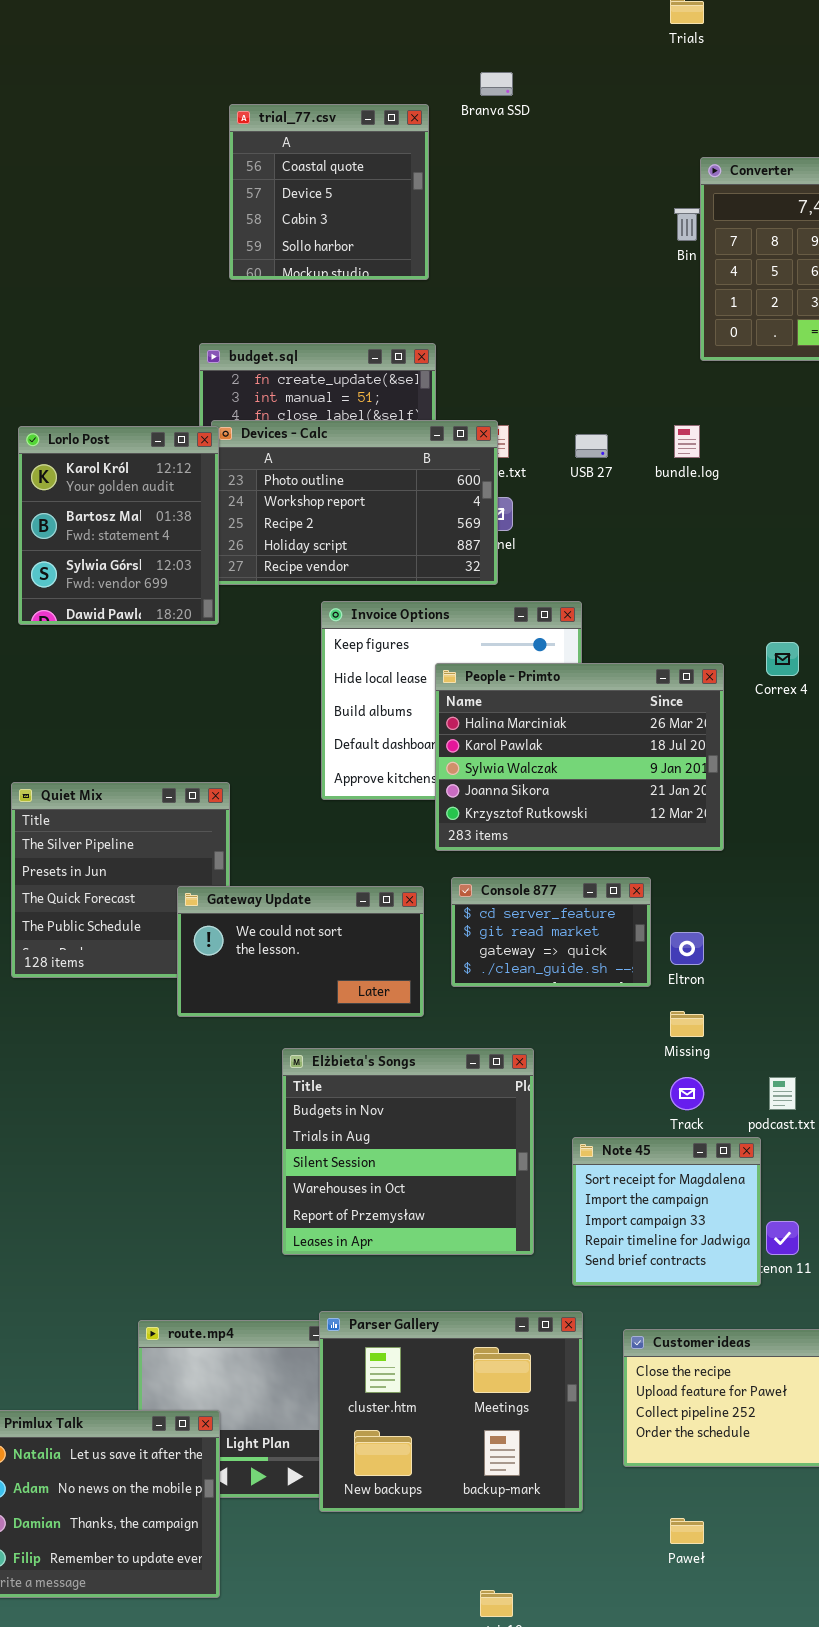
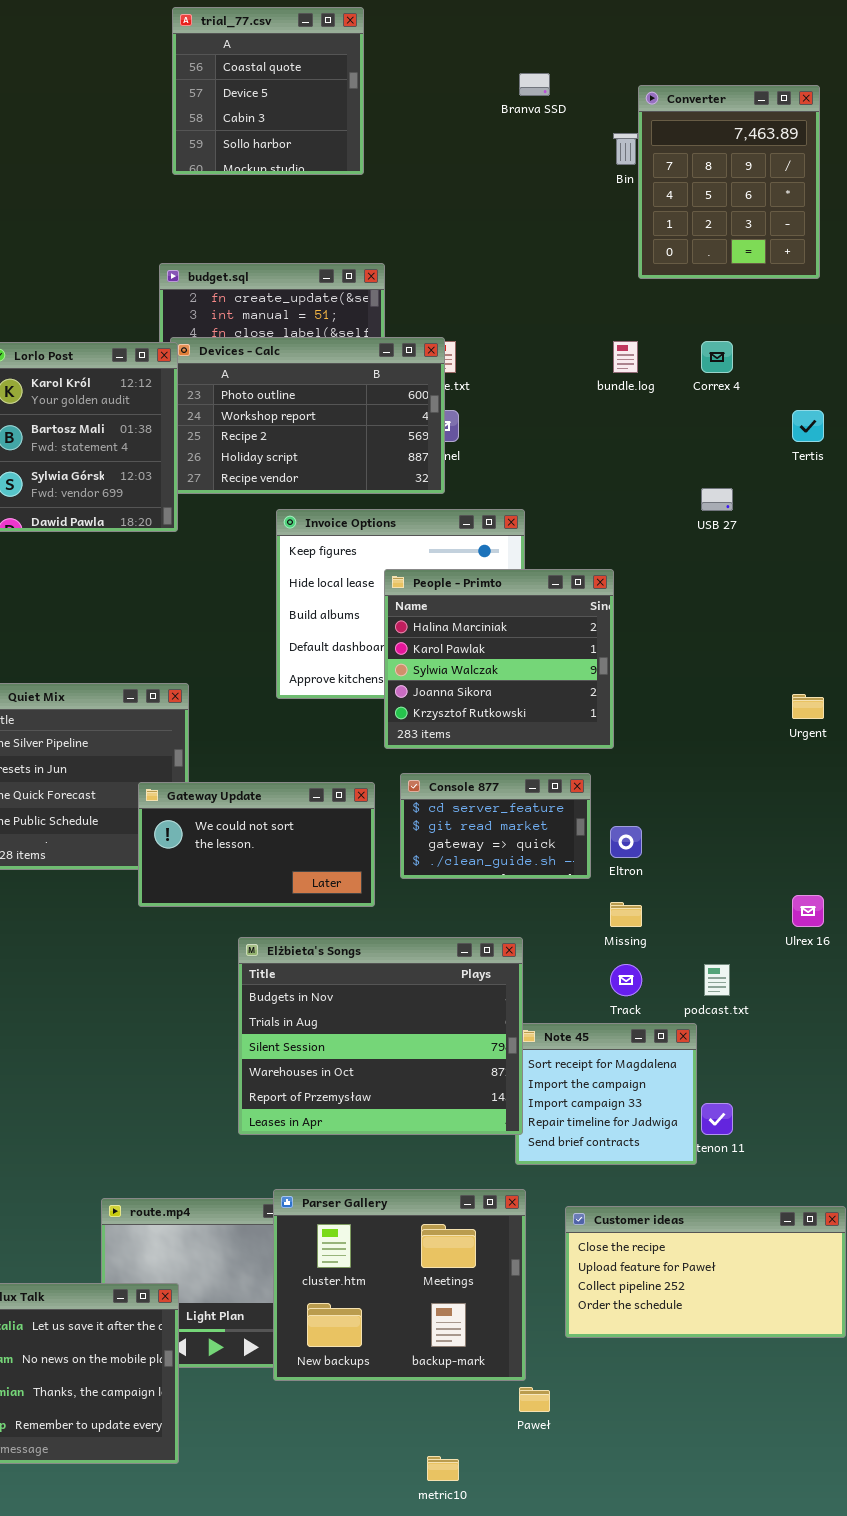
Branva SSD: [480,72,513,96] -> [519,73,550,96], moved
trial_77.csv: [229,104,429,280] -> [172,7,364,175], moved
USB 27: [575,434,608,458] -> [701,488,733,511], moved
Correx 4: [766,642,799,676] -> [701,341,733,373], moved
People - Primto: [435,663,724,851] -> [384,569,614,749], resized
Elżbieta's Songs: [282,1048,534,1255] -> [238,937,523,1135], resized
Paweł: [670,1518,704,1544] -> [519,1387,550,1412], moved

